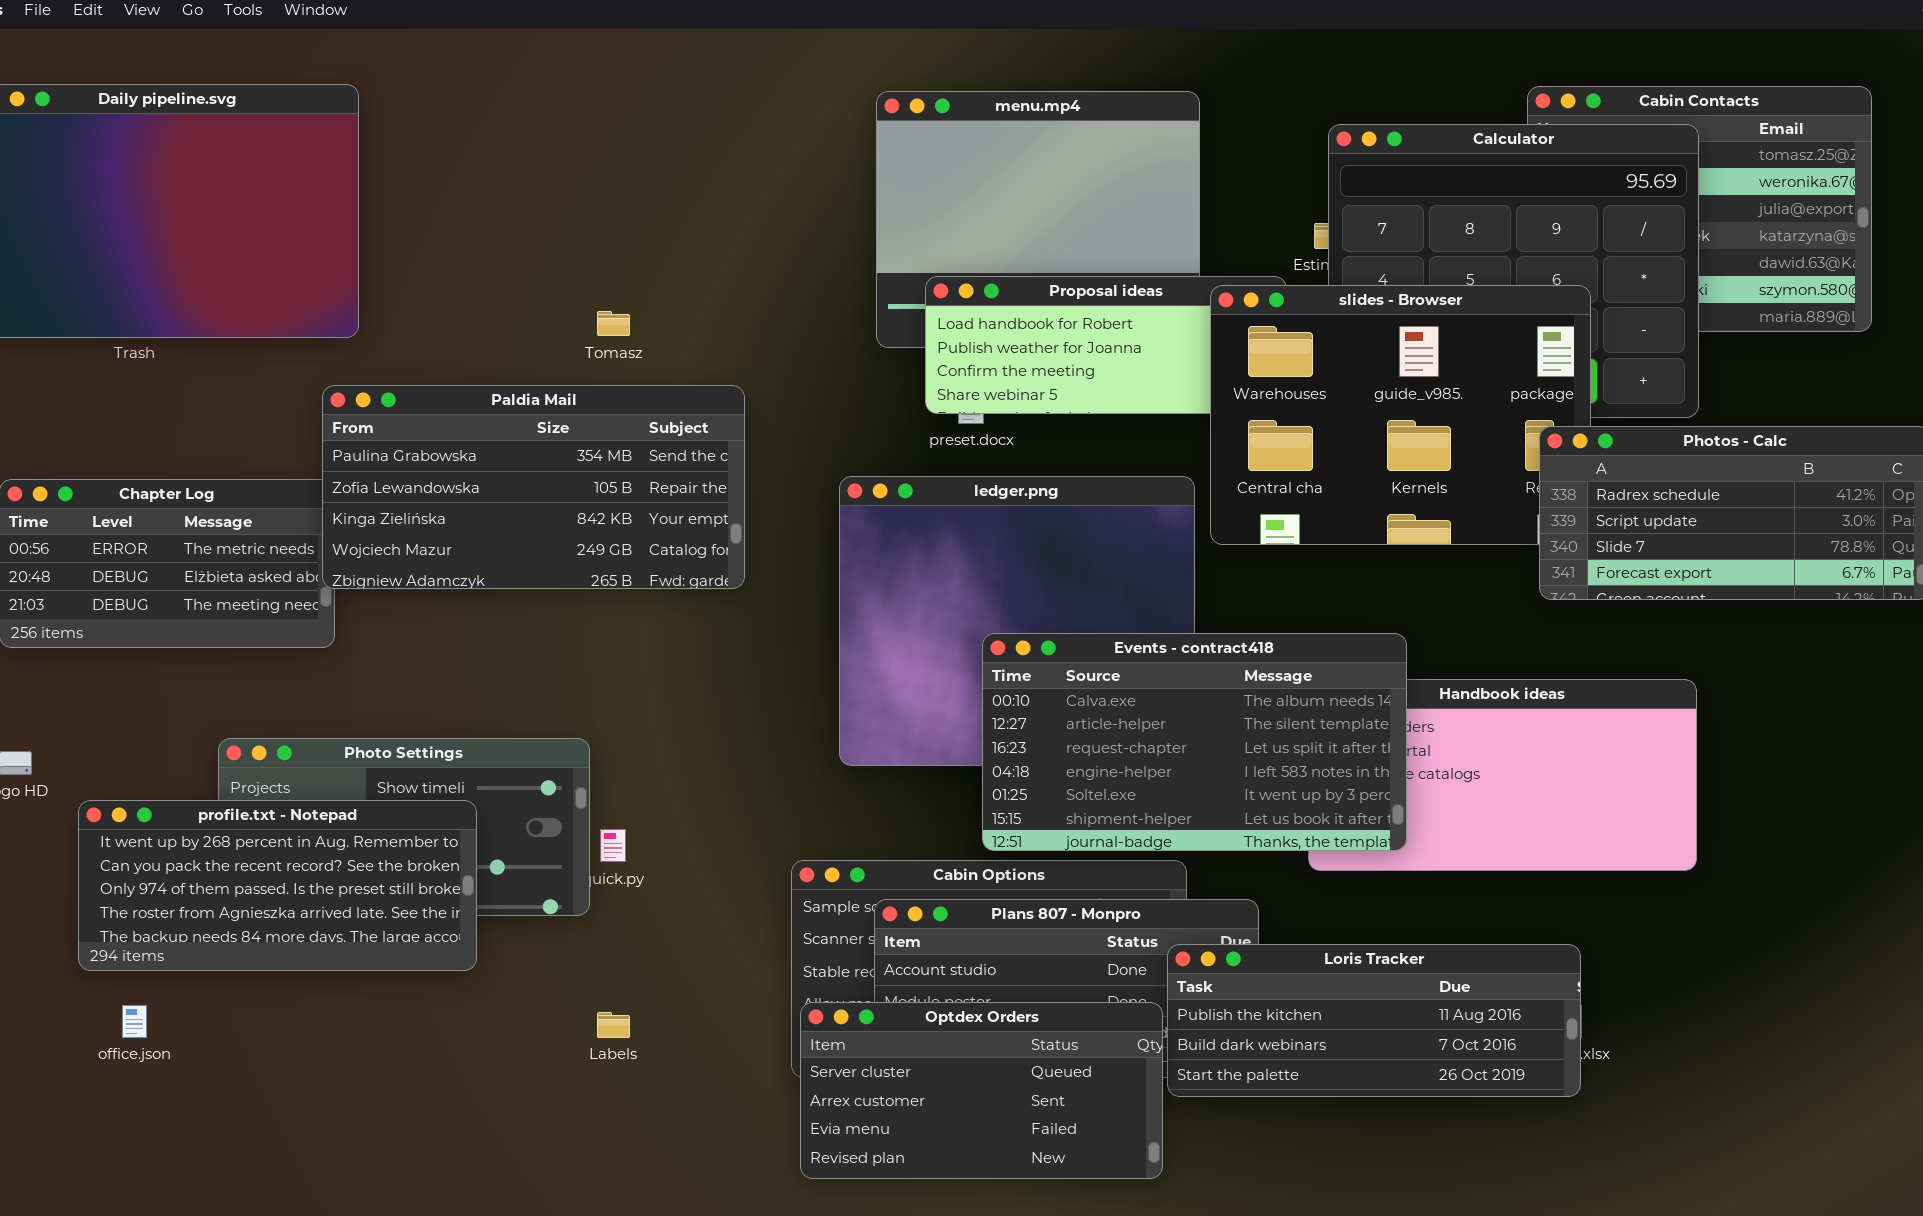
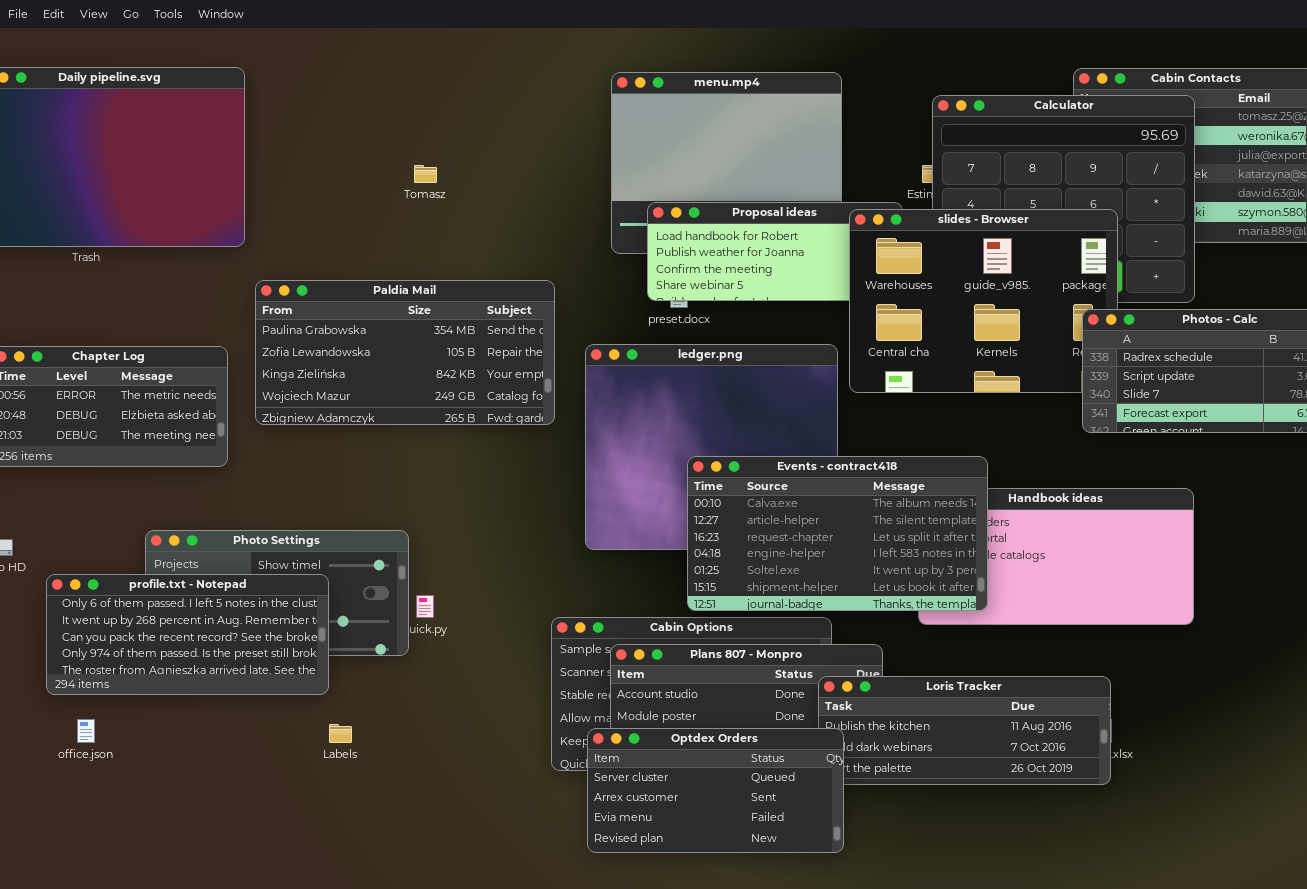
Tomasz: [597,311,630,336] -> [414,165,437,183], moved
Paldia Mail: [322,385,745,589] -> [255,280,555,425], moved
profile.txt - Notepad: [78,800,477,971] -> [46,574,329,695], scrolled up 1 row
Optdex Orders: [800,1002,1163,1179] -> [587,728,844,853], moved
Labels: [597,1012,630,1038] -> [329,724,352,743], moved

